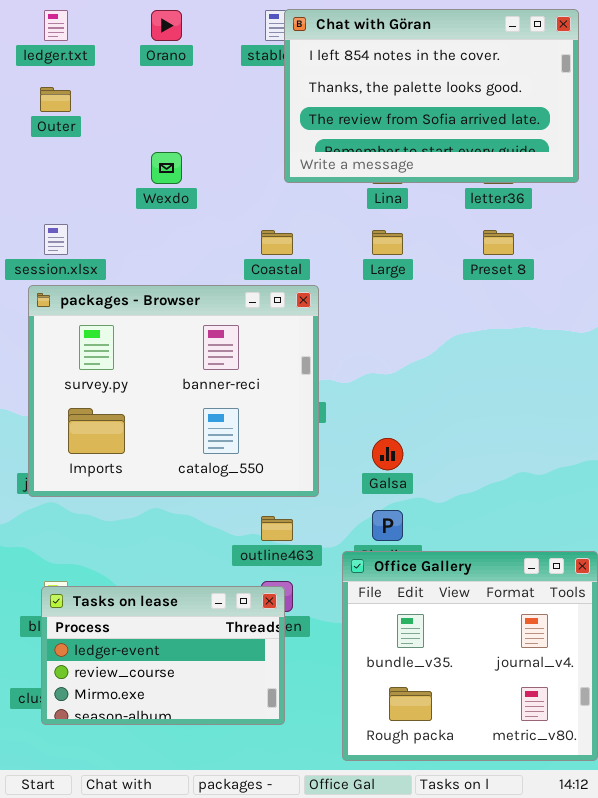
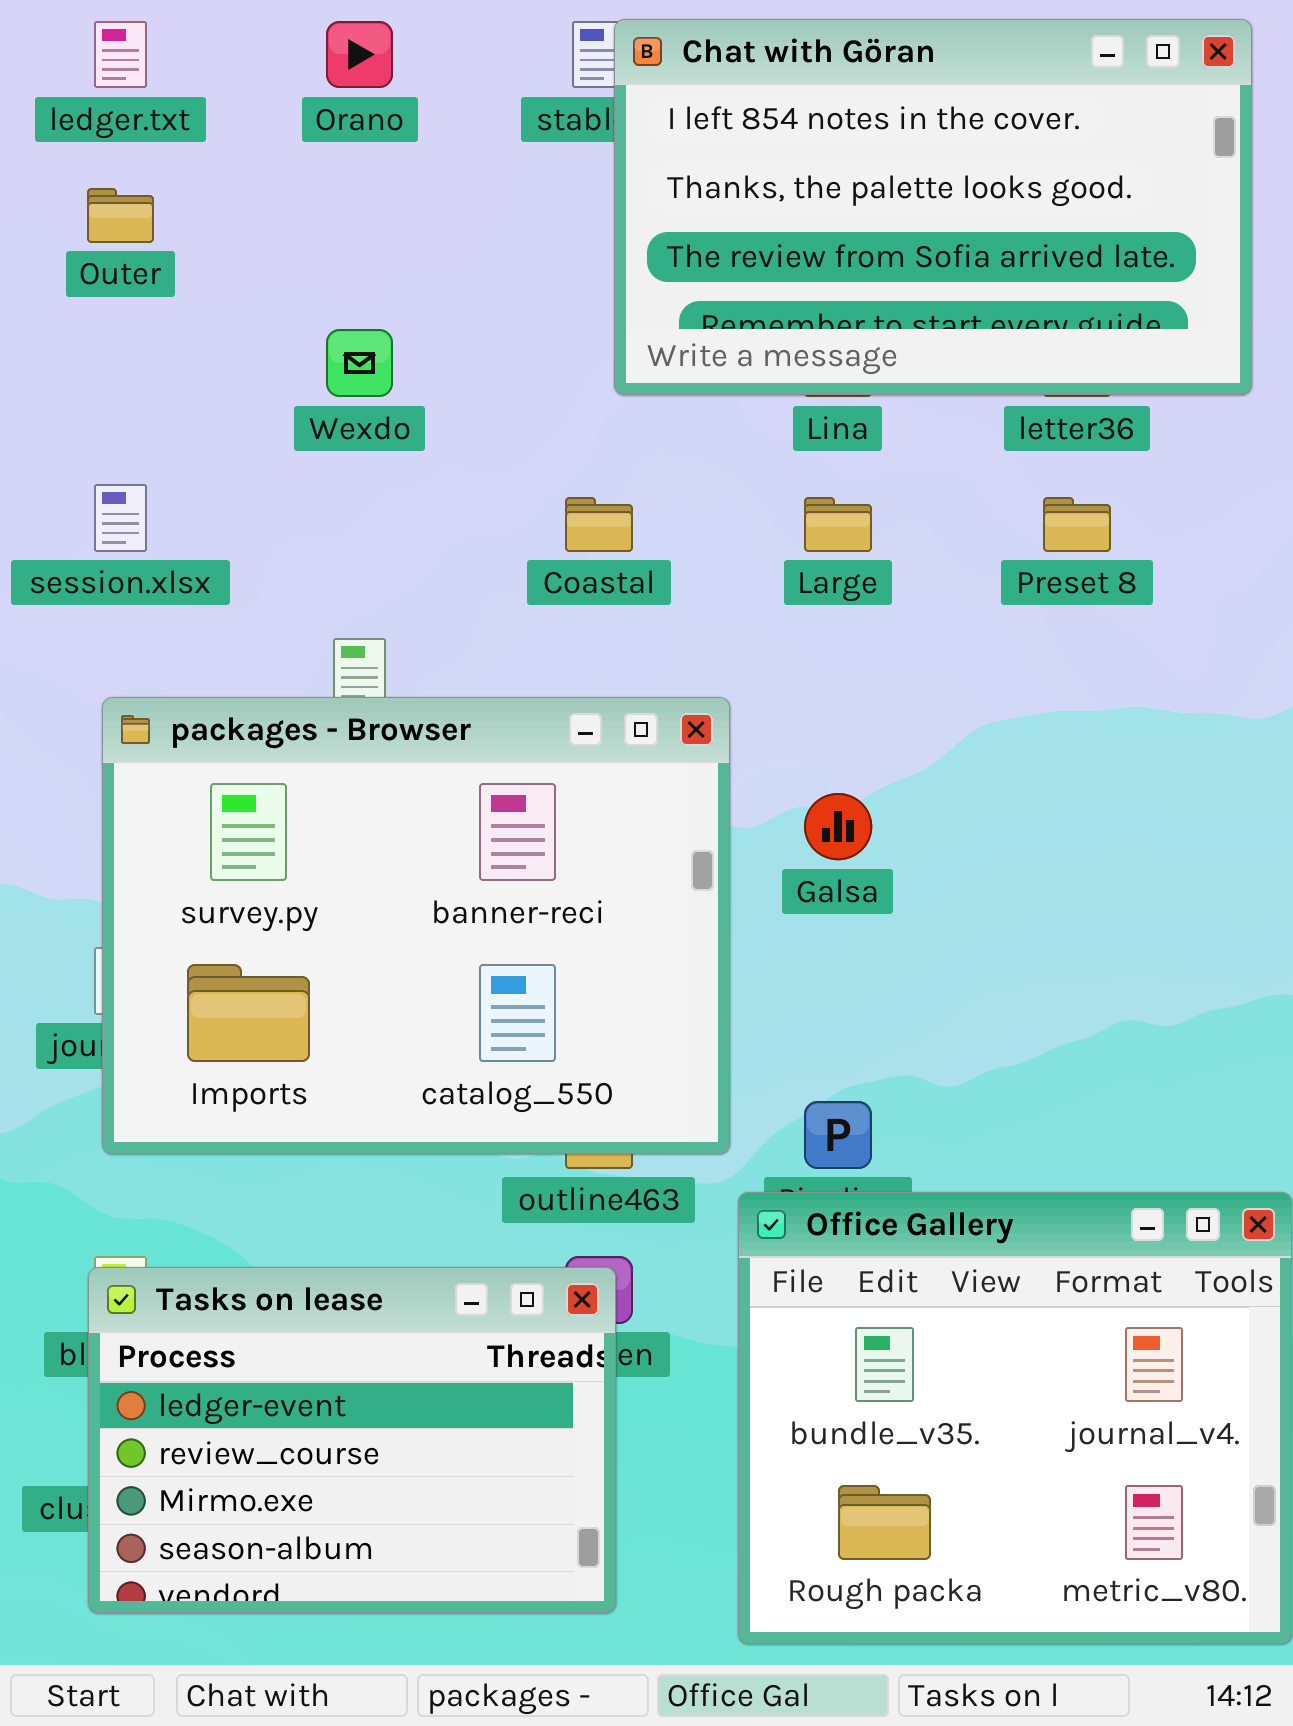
packages - Browser: [28,285,319,497] -> [102,697,730,1154], moved
Galsa: [372,438,403,470] -> [804,793,872,860], moved
Tasks on lease: [41,586,285,725] -> [88,1267,616,1613], resized

